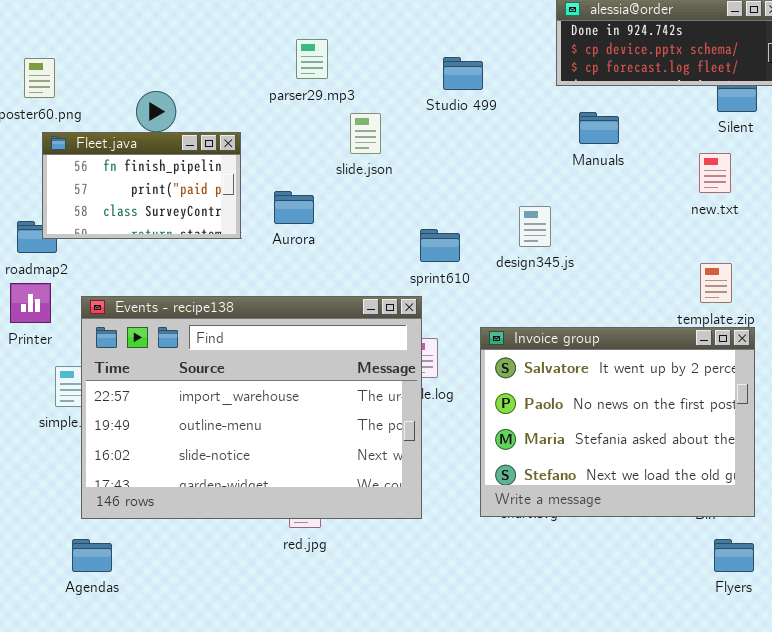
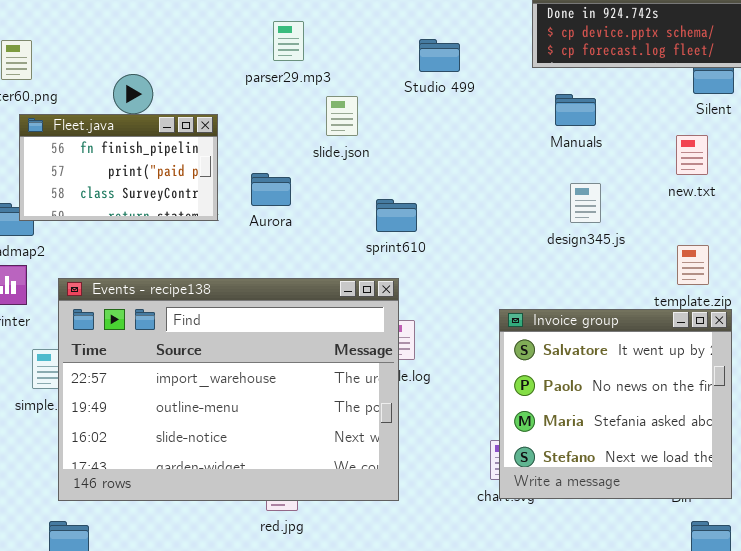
design345.js: [519,206,551,247] -> [570,183,601,223], moved
sprint610: [420,229,460,262] -> [376,199,417,232], moved
Invoice group: [480,327,755,517] -> [499,309,732,499], resized

